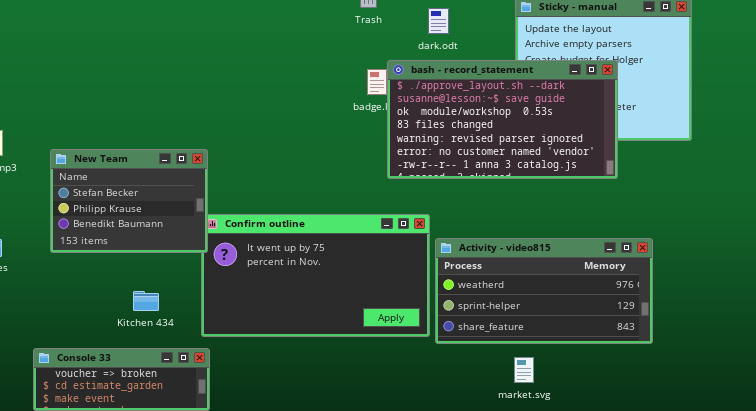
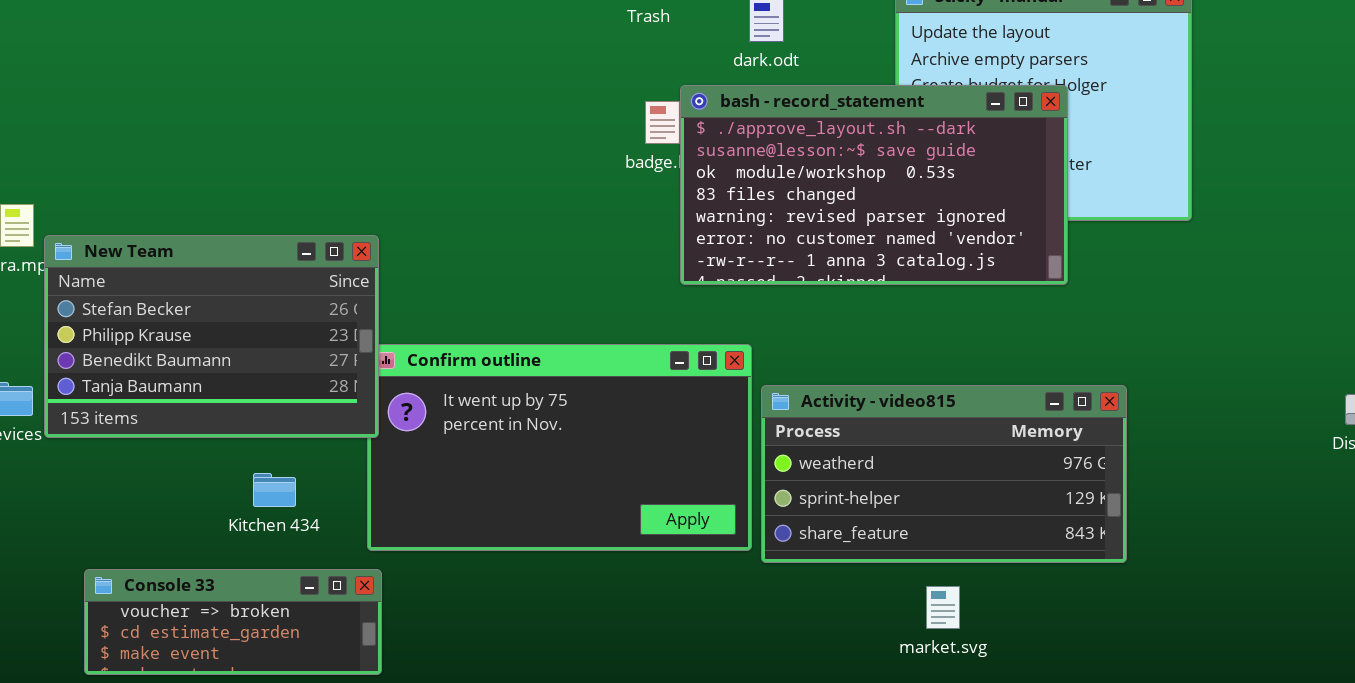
New Team: [50,149,208,253] -> [44,235,379,438], resized
market.svg: [514,357,534,383] -> [926,586,960,629], moved

